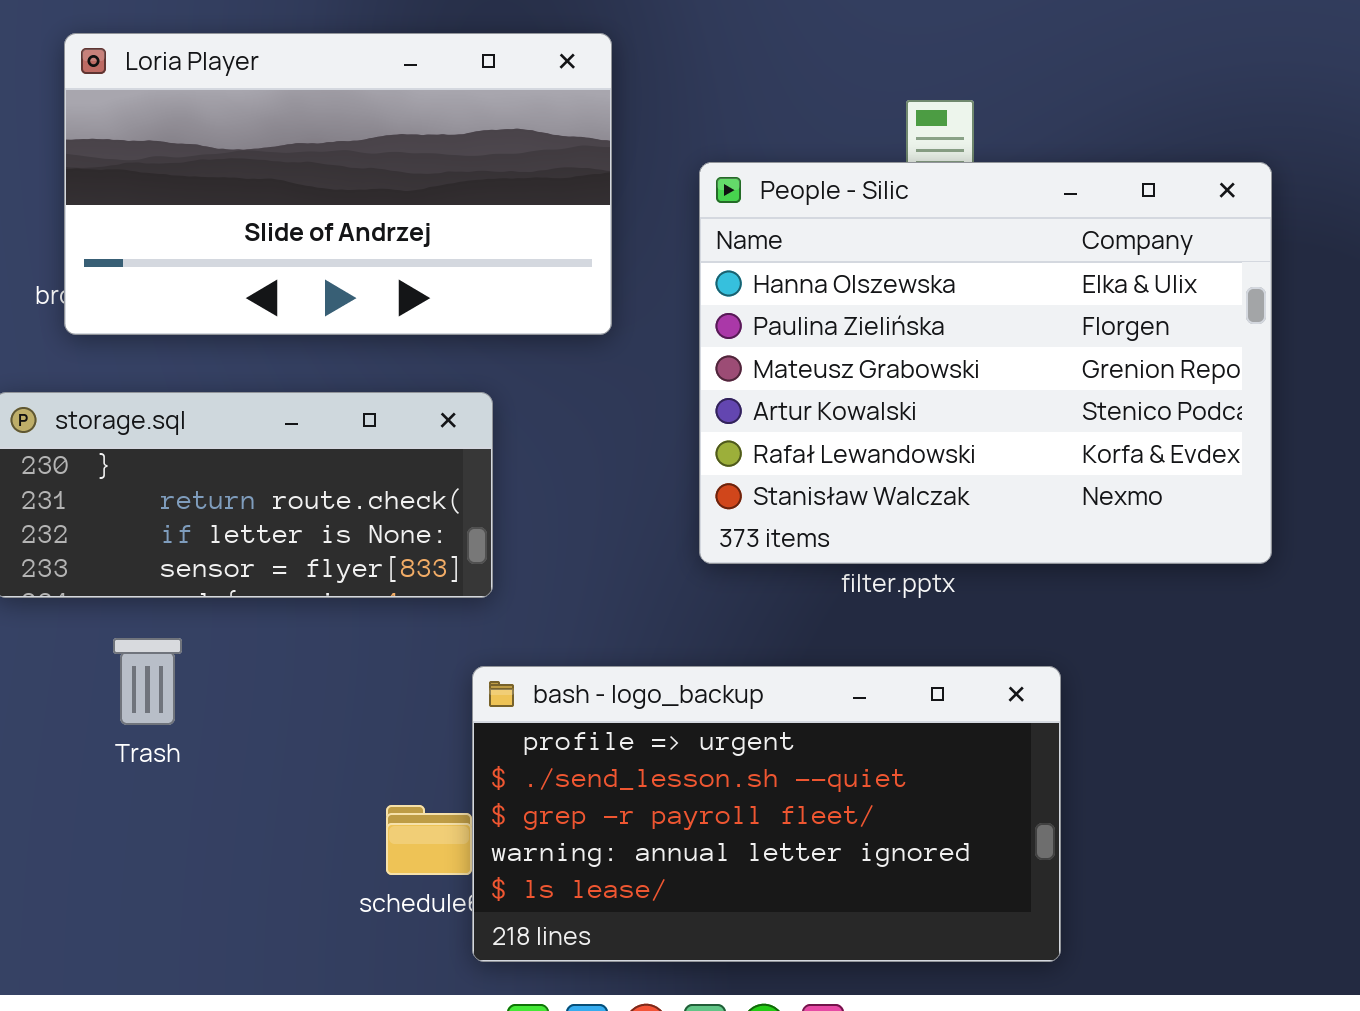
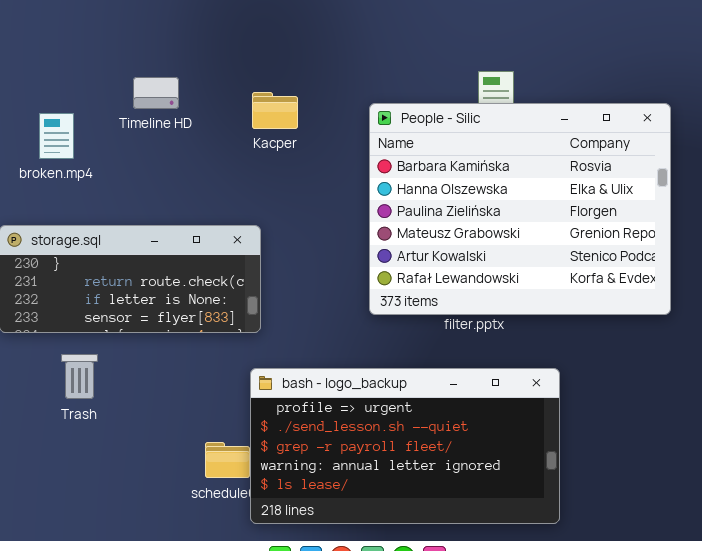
Loria Player: [64,33,612,335] -> none, closed
People - Silic: [699,162,1272,564] -> [369,103,671,315], scrolled up 1 row

